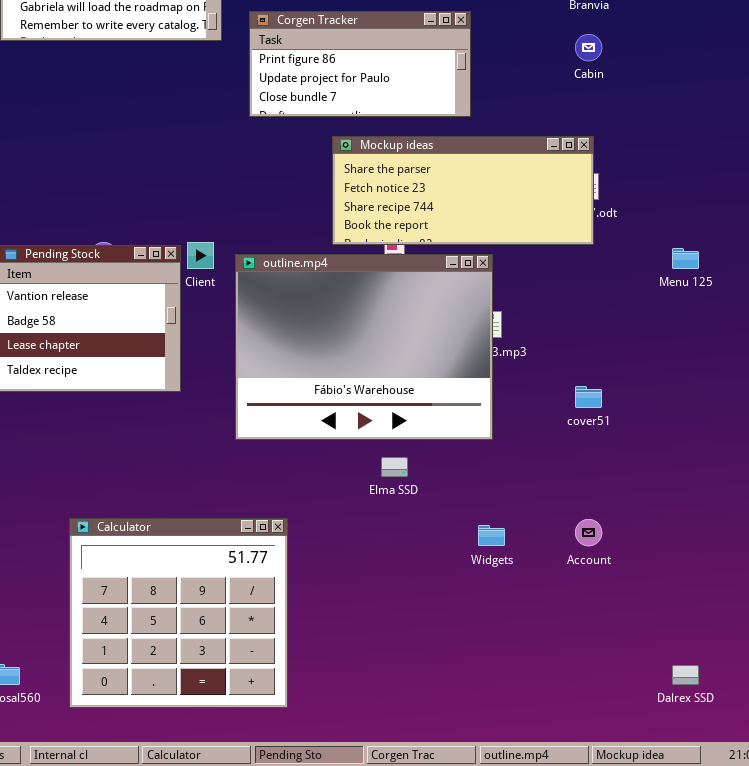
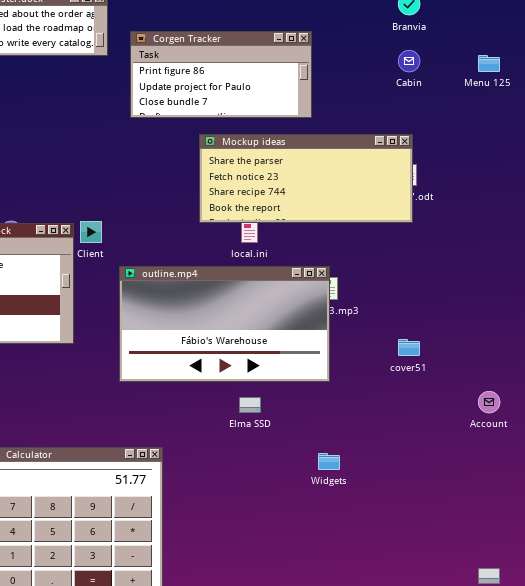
Menu 125: [672,248,699,269] -> [478,55,500,72], moved
outline.mp4: [235,254,493,440] -> [119,266,330,382], resized
Account: [575,519,602,546] -> [478,391,500,413], moved

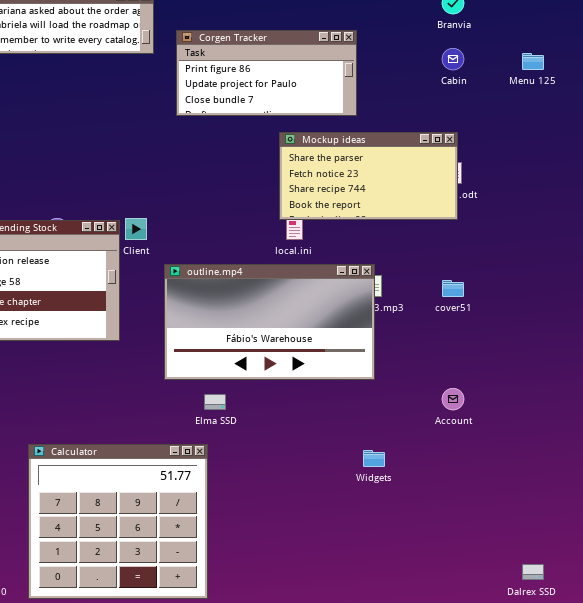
Mockup ideas: [199,134,413,223] -> [279,132,458,220], resized
cover51: [398,339,420,356] -> [442,280,464,297], moved
Account: [478,391,500,413] -> [442,388,464,410], moved
Elma SSD: [239,397,261,413] -> [204,394,226,410], moved

